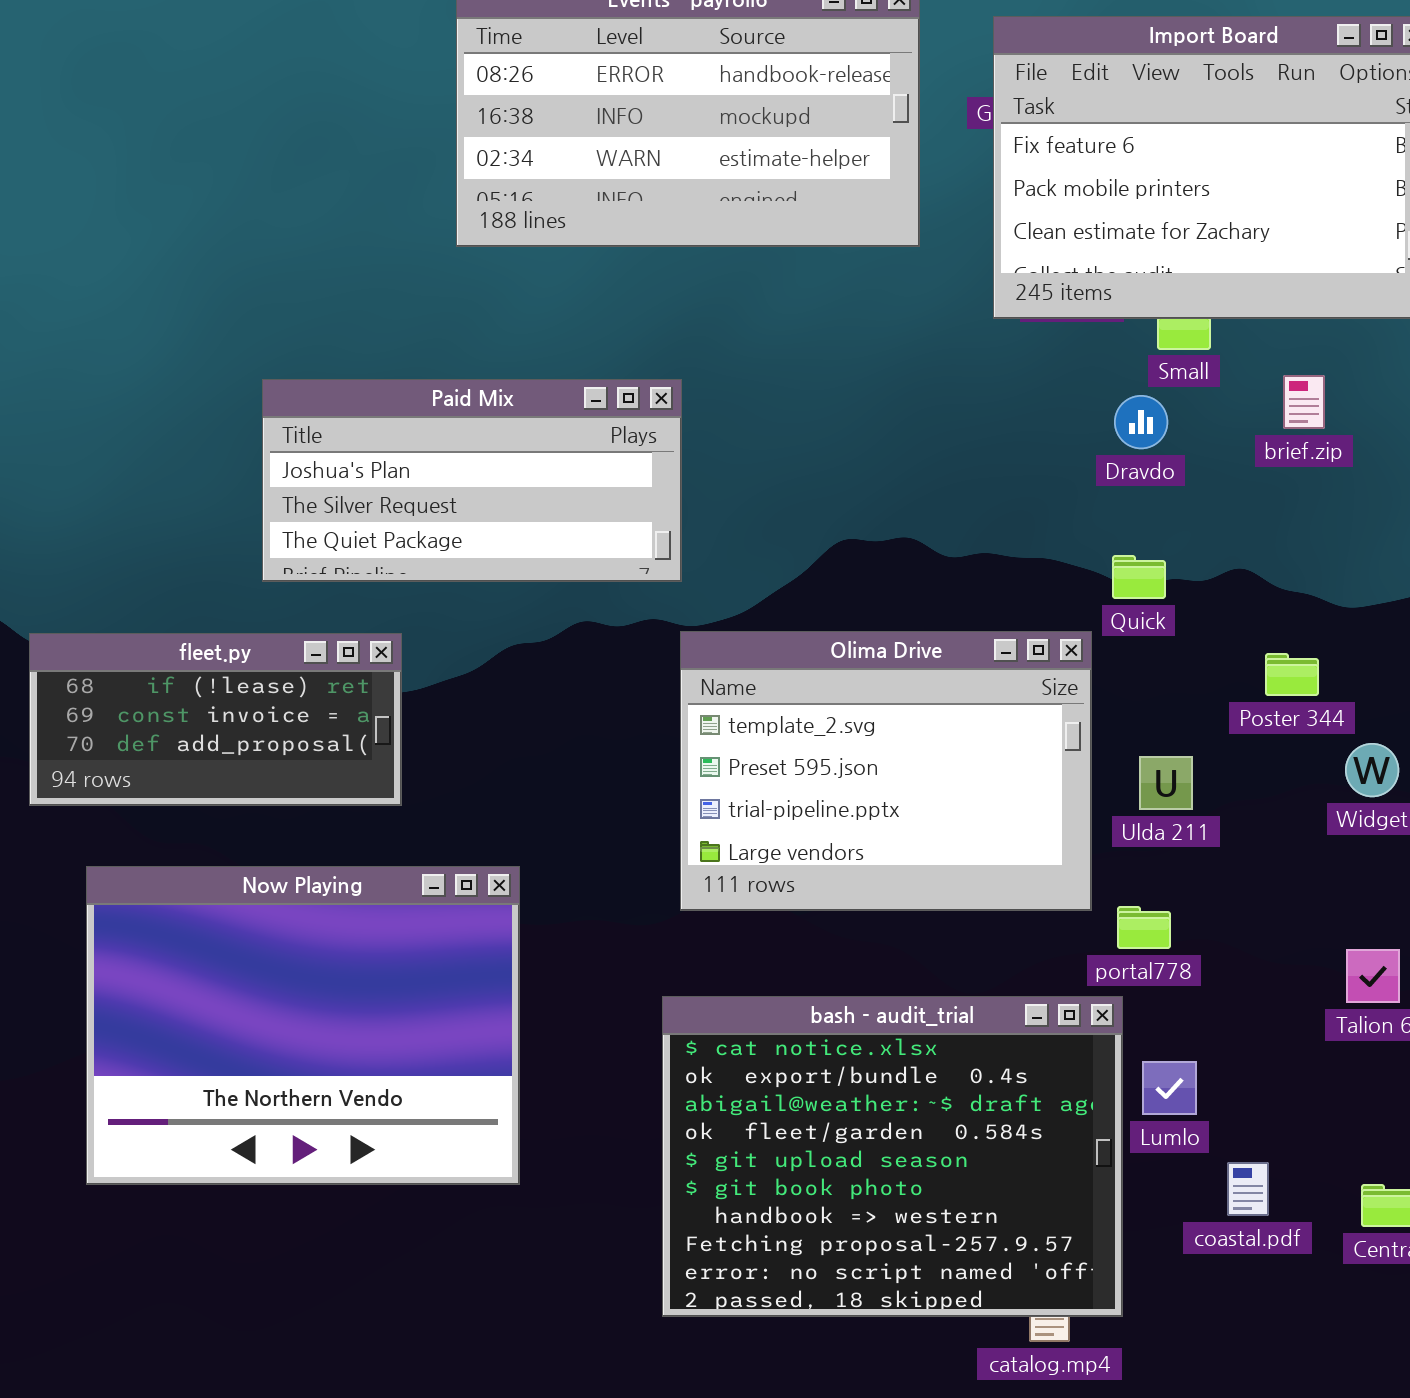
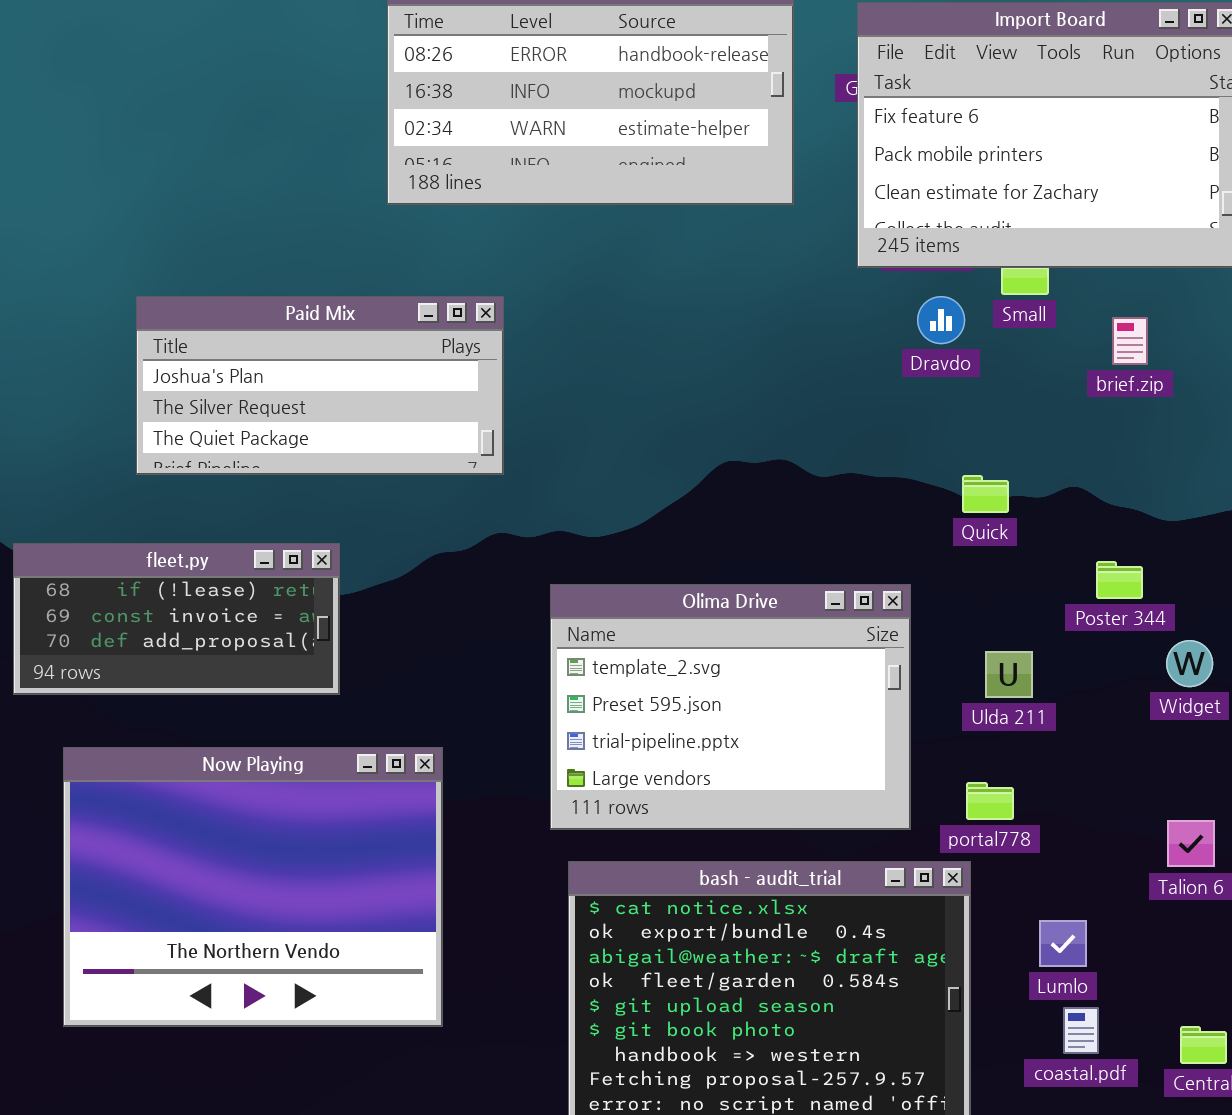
Paid Mix: [262,379,682,582] -> [136,296,504,475], moved
Dravdo: [1114,395,1168,449] -> [917,296,965,344], moved
Olima Drive: [680,631,1092,911] -> [550,584,911,830], moved
Lumlo: [1142,1061,1197,1115] -> [1039,920,1087,967], moved

